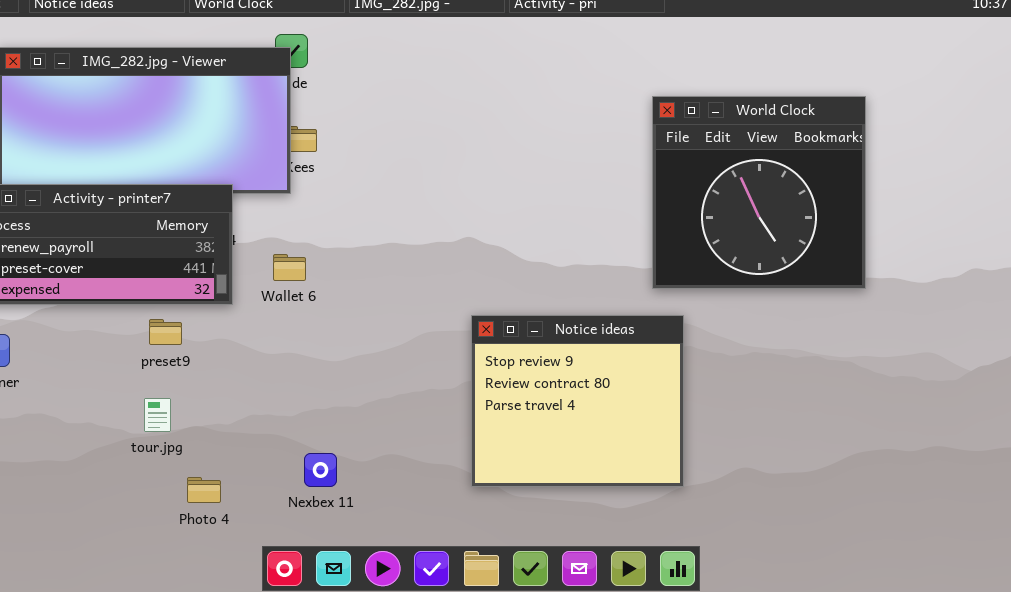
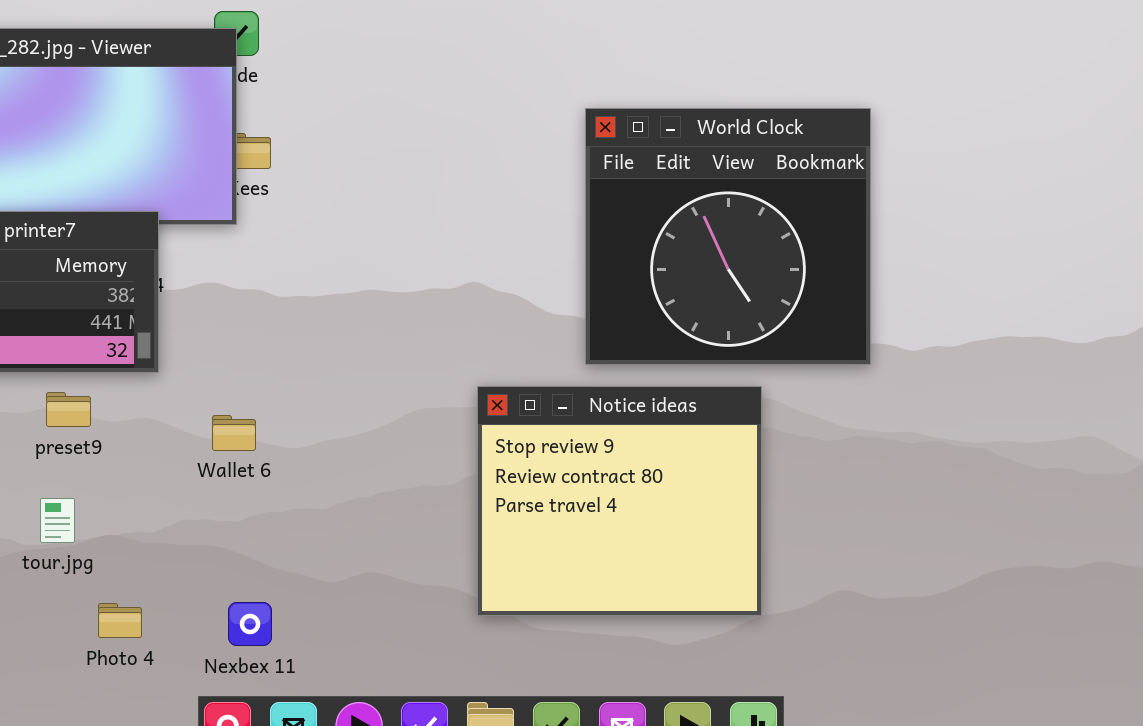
World Clock: [652,96,866,289] -> [585,108,871,365], moved
Wallet 6: [273,254,306,281] -> [212,415,256,451], moved
Nexbex 11: [304,453,337,487] -> [228,602,272,646], moved

